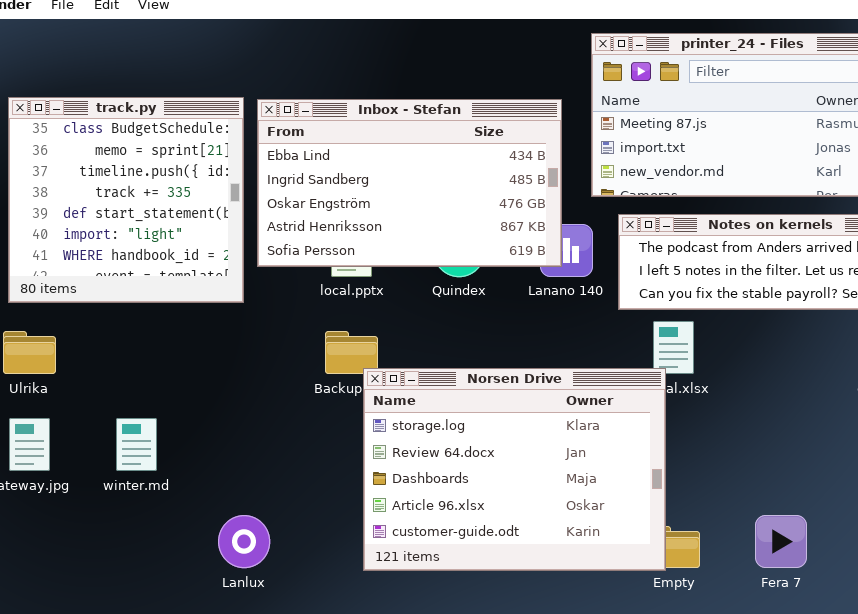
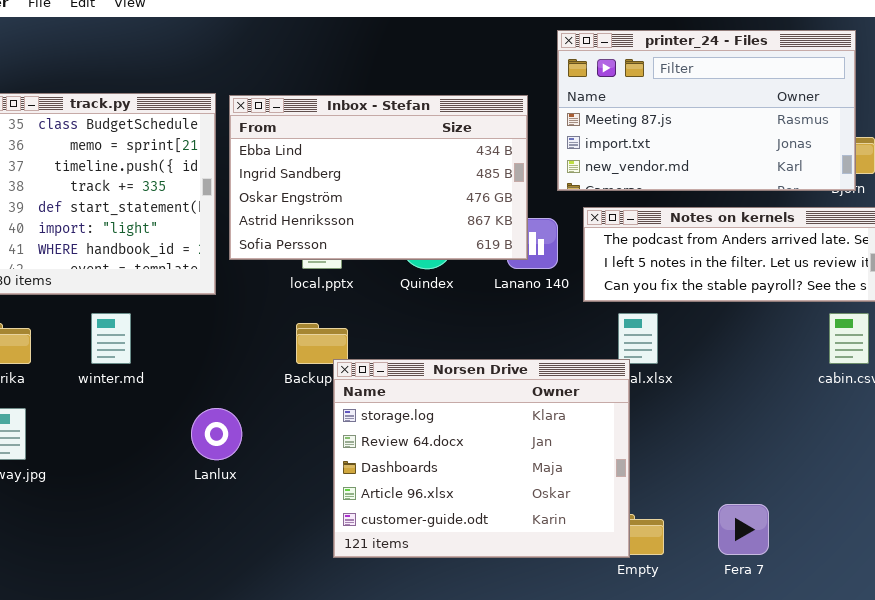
winter.md: [116,418,157,471] -> [91,313,131,364], moved
Lanlux: [218,515,270,568] -> [191,408,242,460], moved

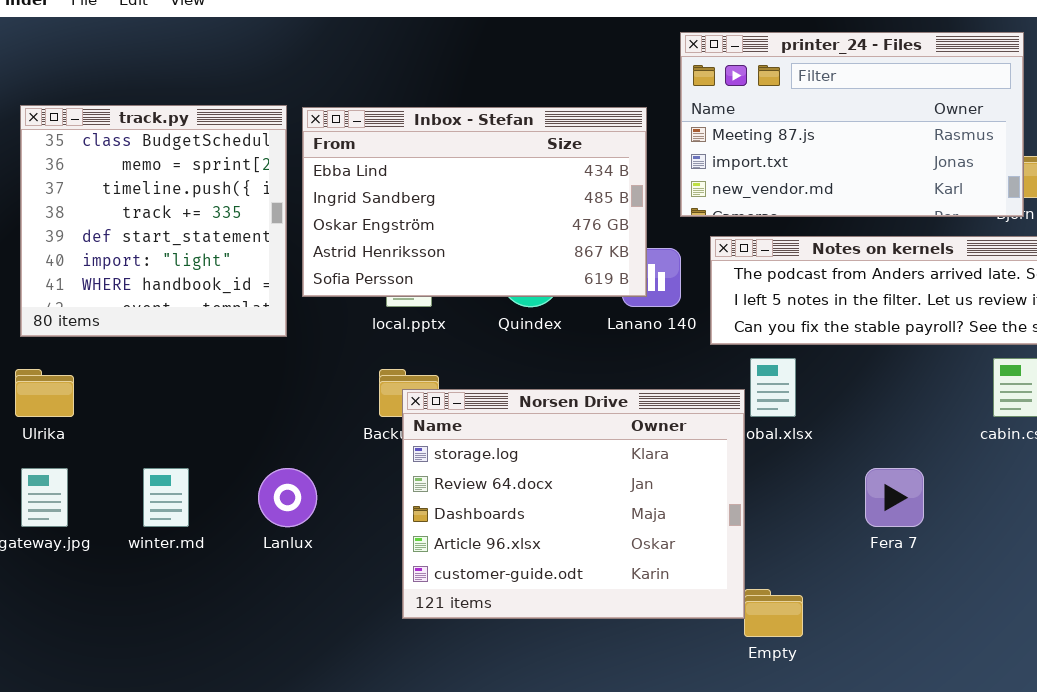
winter.md: [91,313,131,364] -> [143,468,189,527], moved
Norsen Drive: [333,359,630,558] -> [402,389,745,619], moved
Fera 7: [718,504,769,555] -> [865,468,924,527], moved

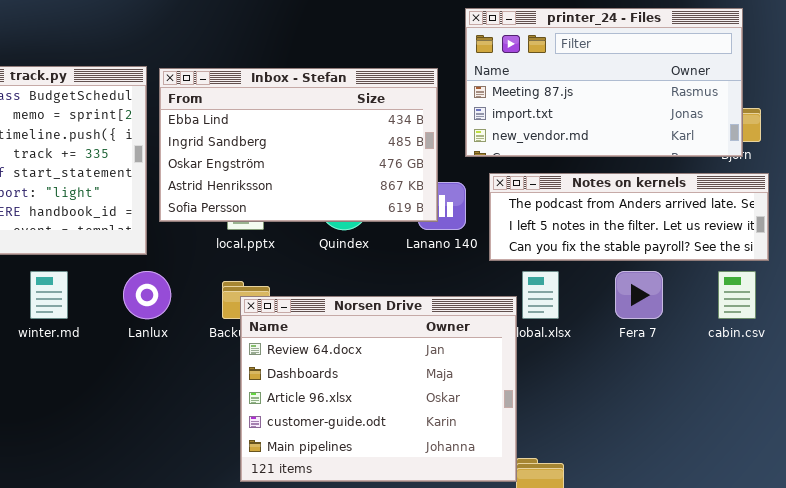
Norsen Drive: [402,389,745,619] -> [240,296,517,482], scrolled down 1 row
winter.md: [143,468,189,527] -> [30,271,68,319], moved
Lanlux: [258,468,317,527] -> [123,271,171,319], moved
Fera 7: [865,468,924,527] -> [615,271,663,319], moved

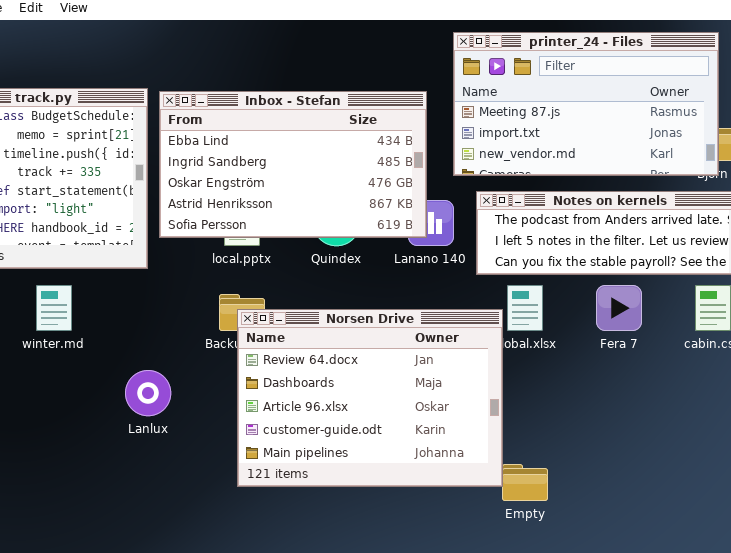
Lanlux: [123,271,171,319] -> [125,370,171,416], moved

